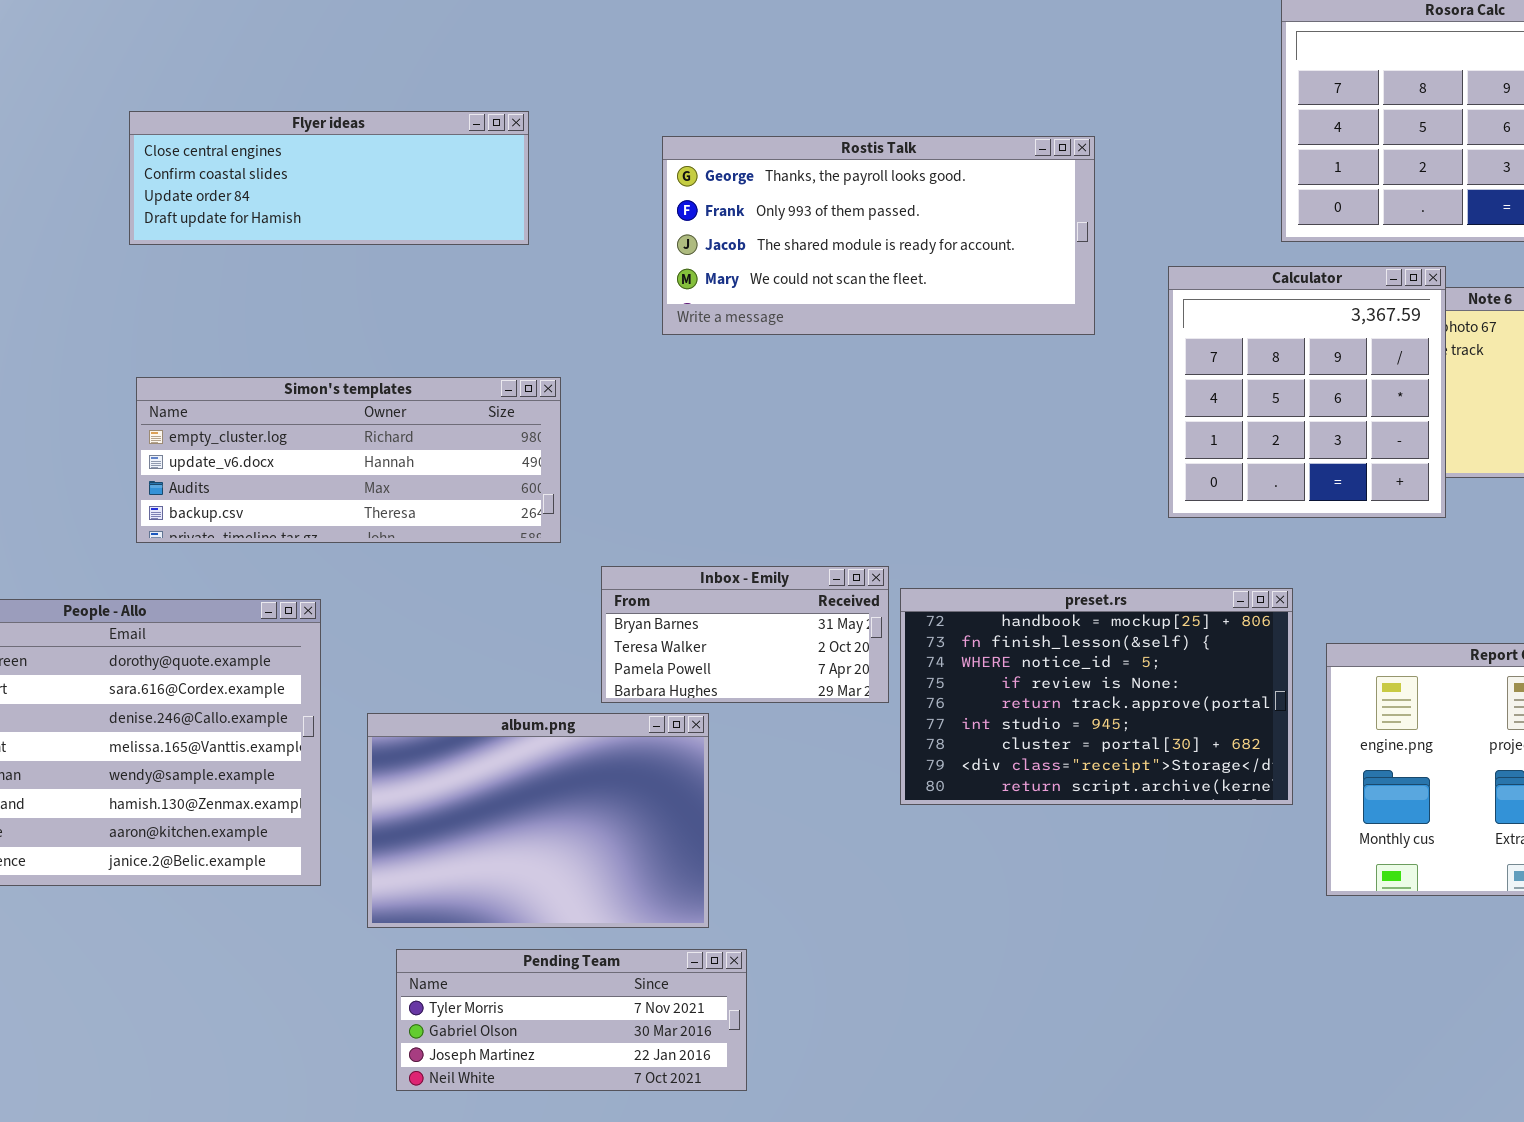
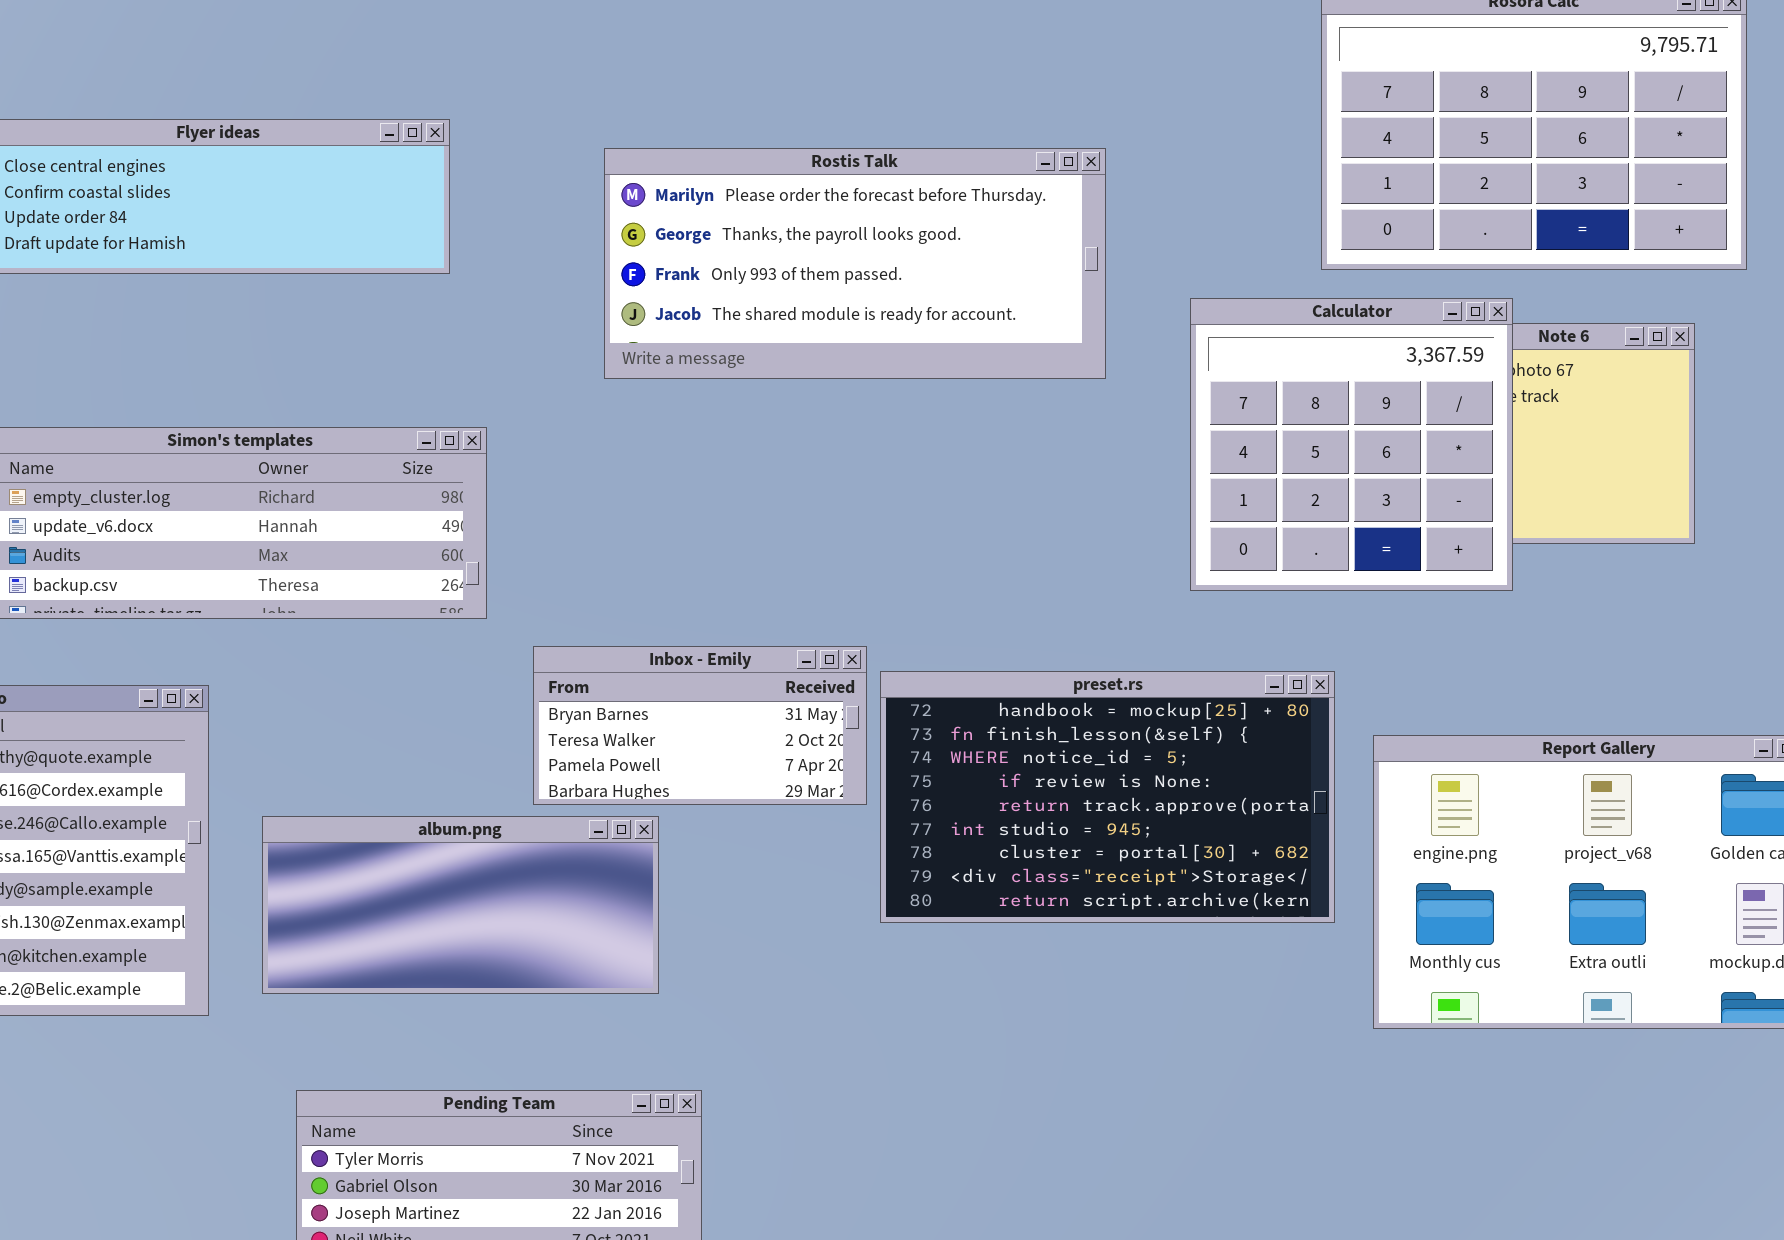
Rostis Talk: [662,136,1095,335] -> [604,148,1106,379], scrolled up 1 row
album.png: [367,713,709,928] -> [262,816,659,994], resized

